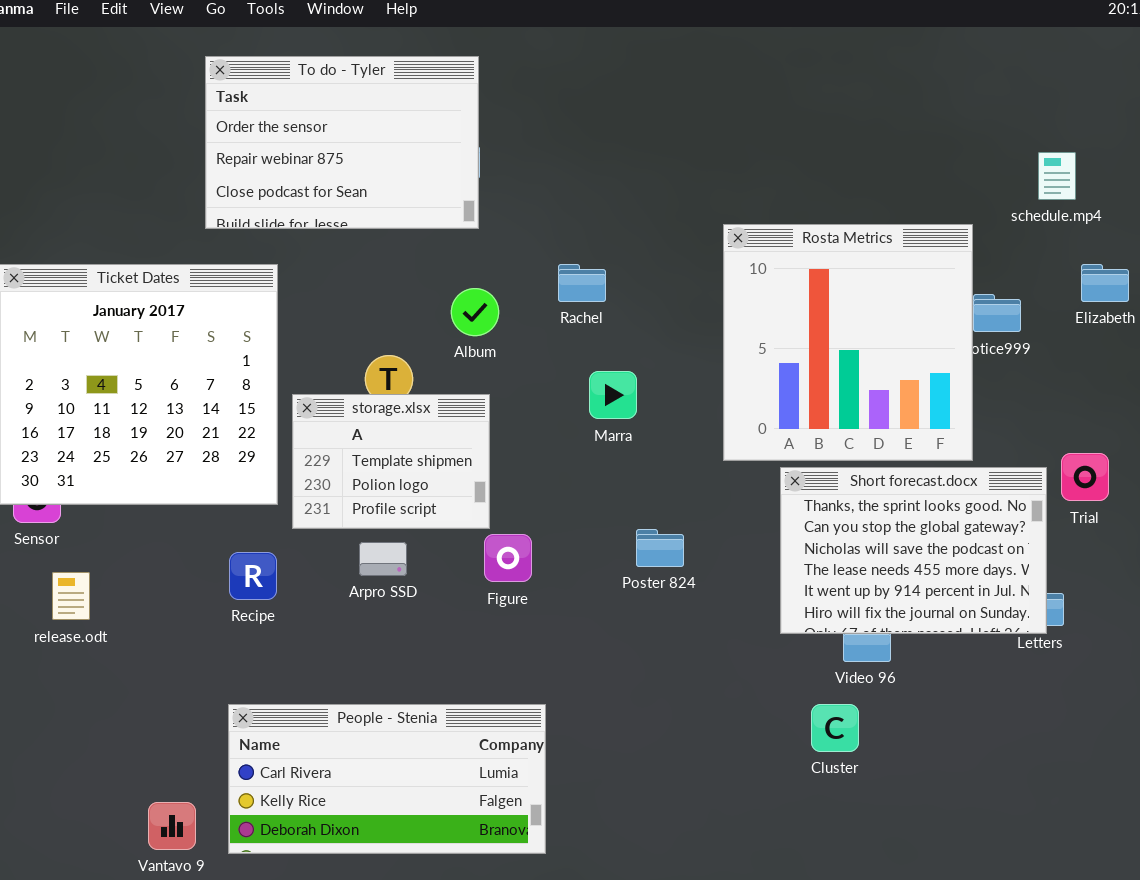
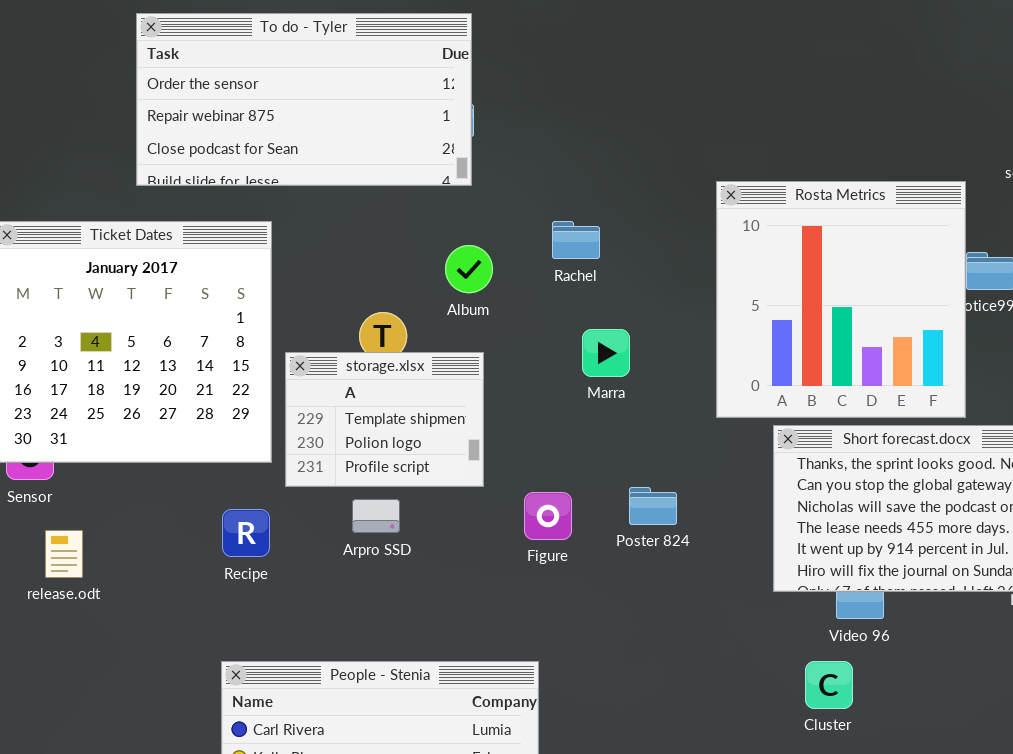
To do - Tyler: [205,56,479,229] -> [136,13,472,186], resized
Figure: [484,534,532,582] -> [524,492,572,540], moved

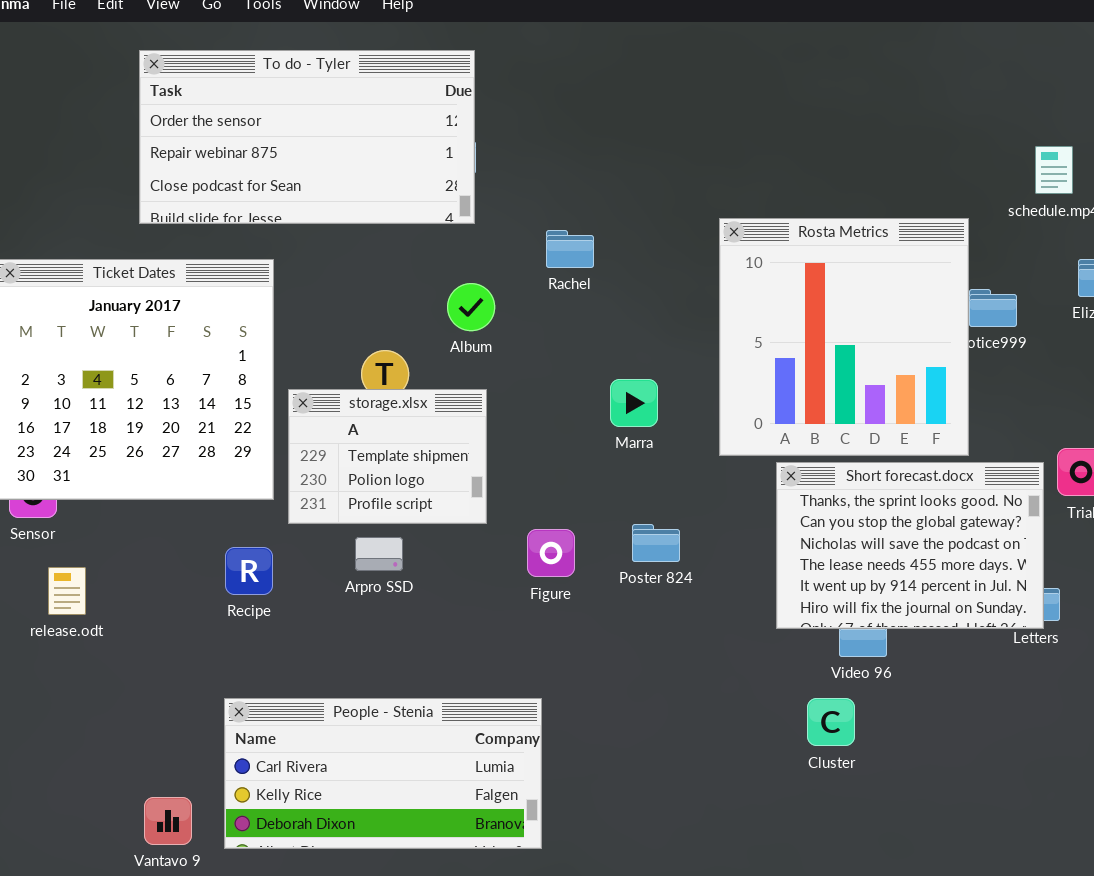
Rachel: [552,221,600,259] -> [546,230,594,268], moved
Marra: [582,329,630,377] -> [610,379,658,427], moved

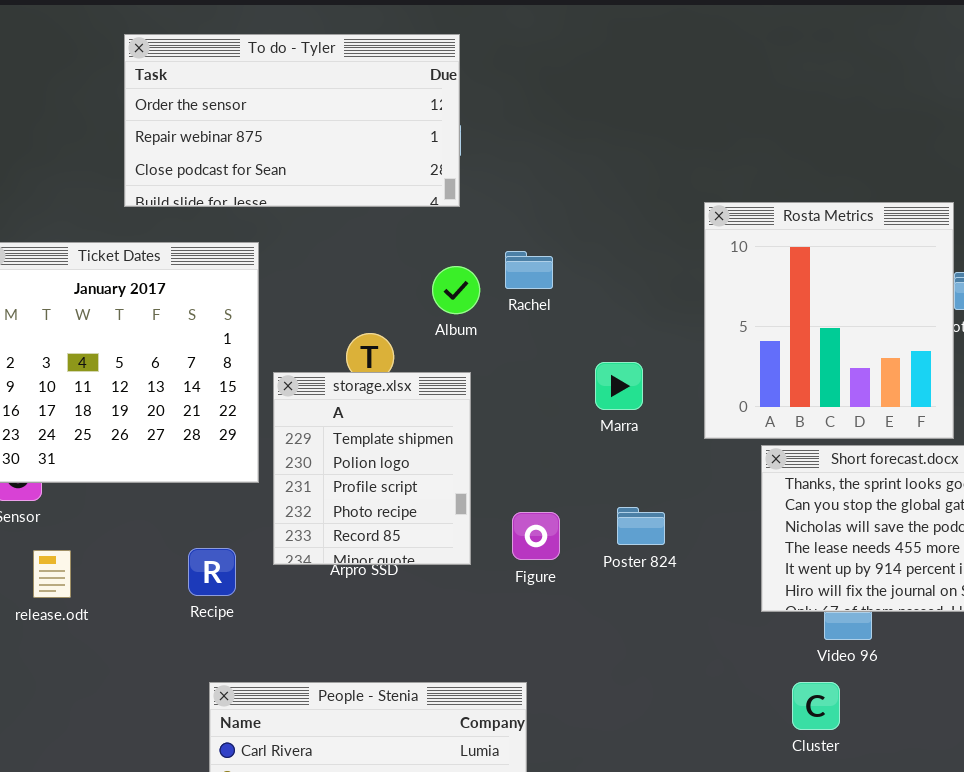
Rachel: [546,230,594,268] -> [505,251,553,289], moved
storage.xlsx: [288,389,487,524] -> [273,372,471,565], resized
Recipe: [225,547,273,595] -> [188,548,236,596], moved

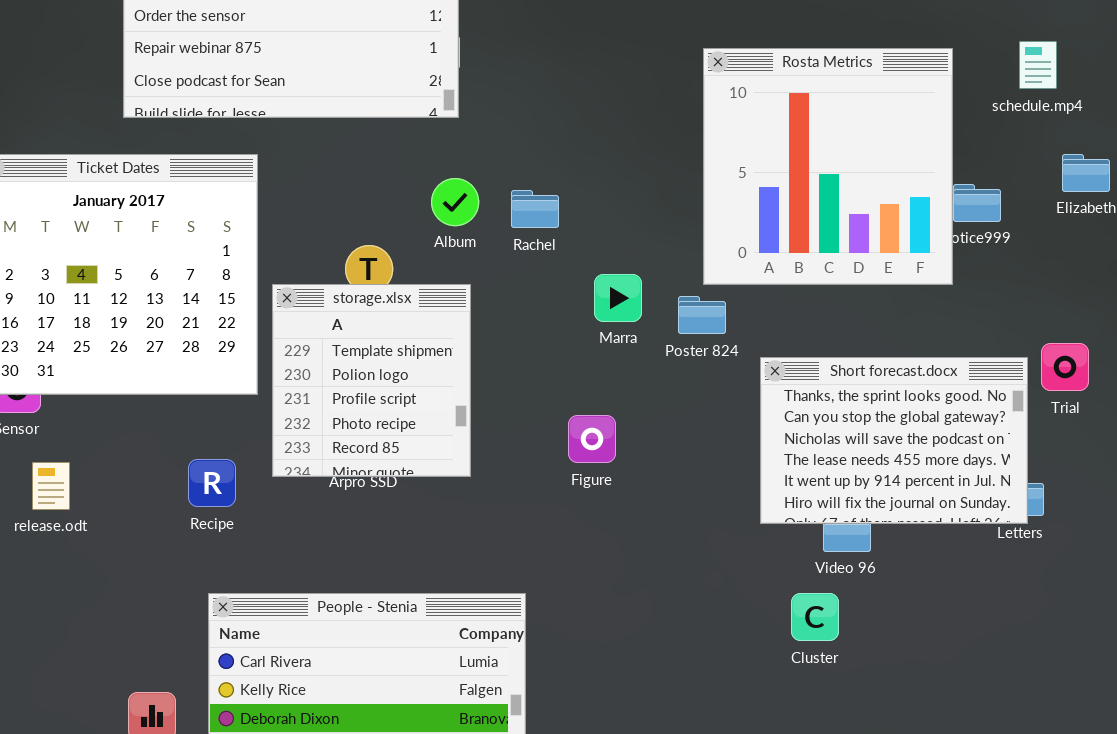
Rosta Metrics: [704,202,954,439] -> [703,48,953,285], moved
Rachel: [505,251,553,289] -> [511,190,559,228], moved
Poster 824: [617,507,665,545] -> [678,296,726,334], moved
Figure: [512,512,560,560] -> [568,415,616,463], moved

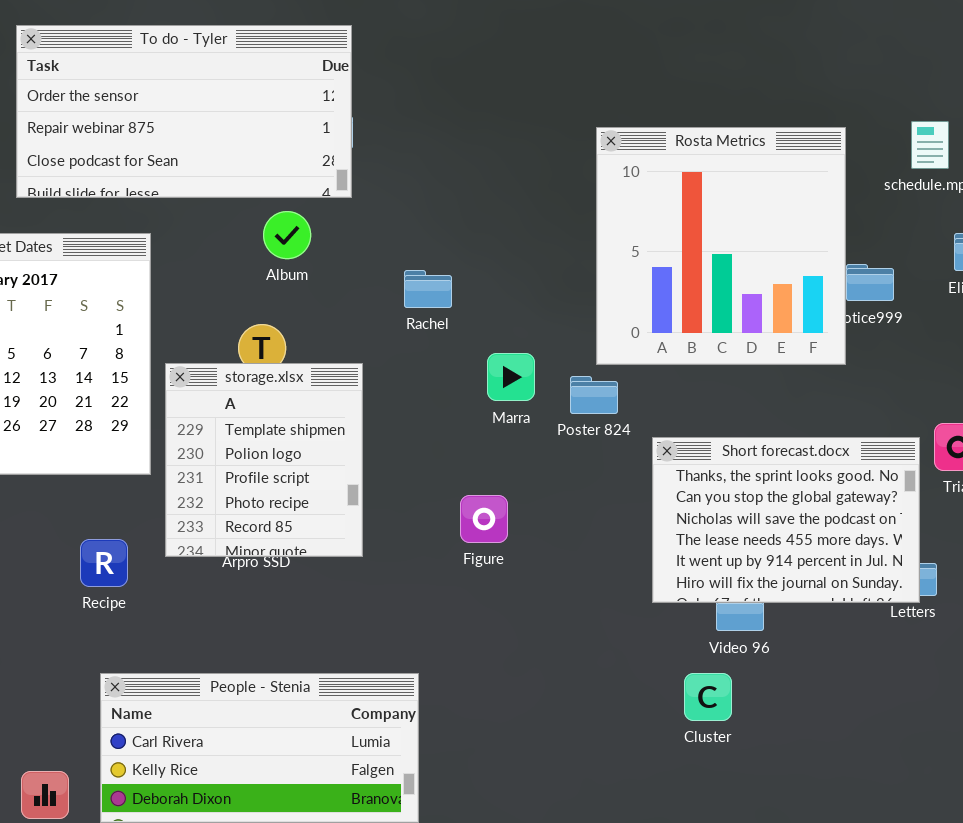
Album: [431,178,479,226] -> [263,211,311,259], moved

